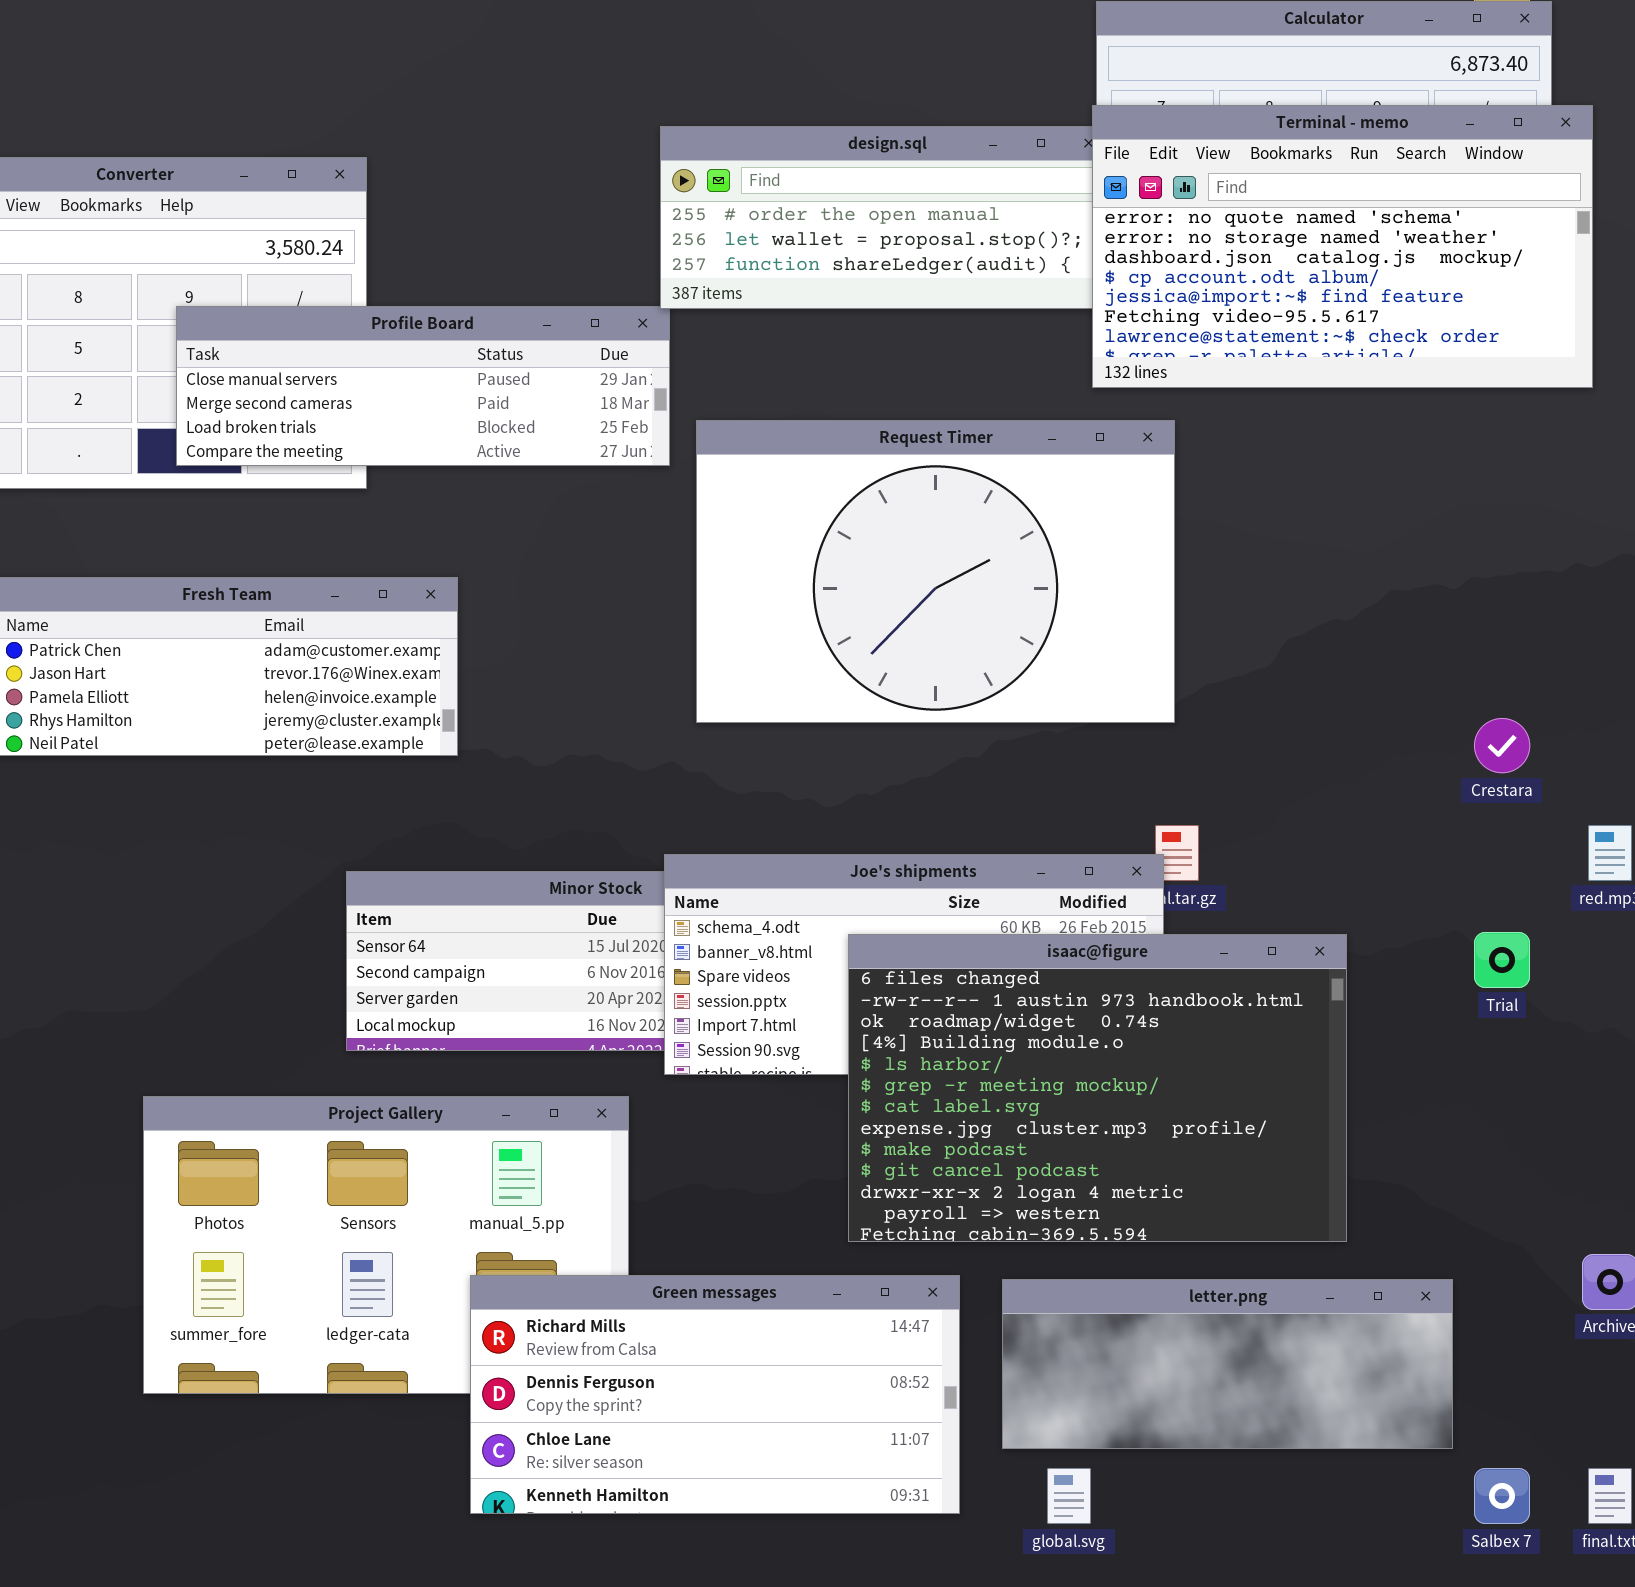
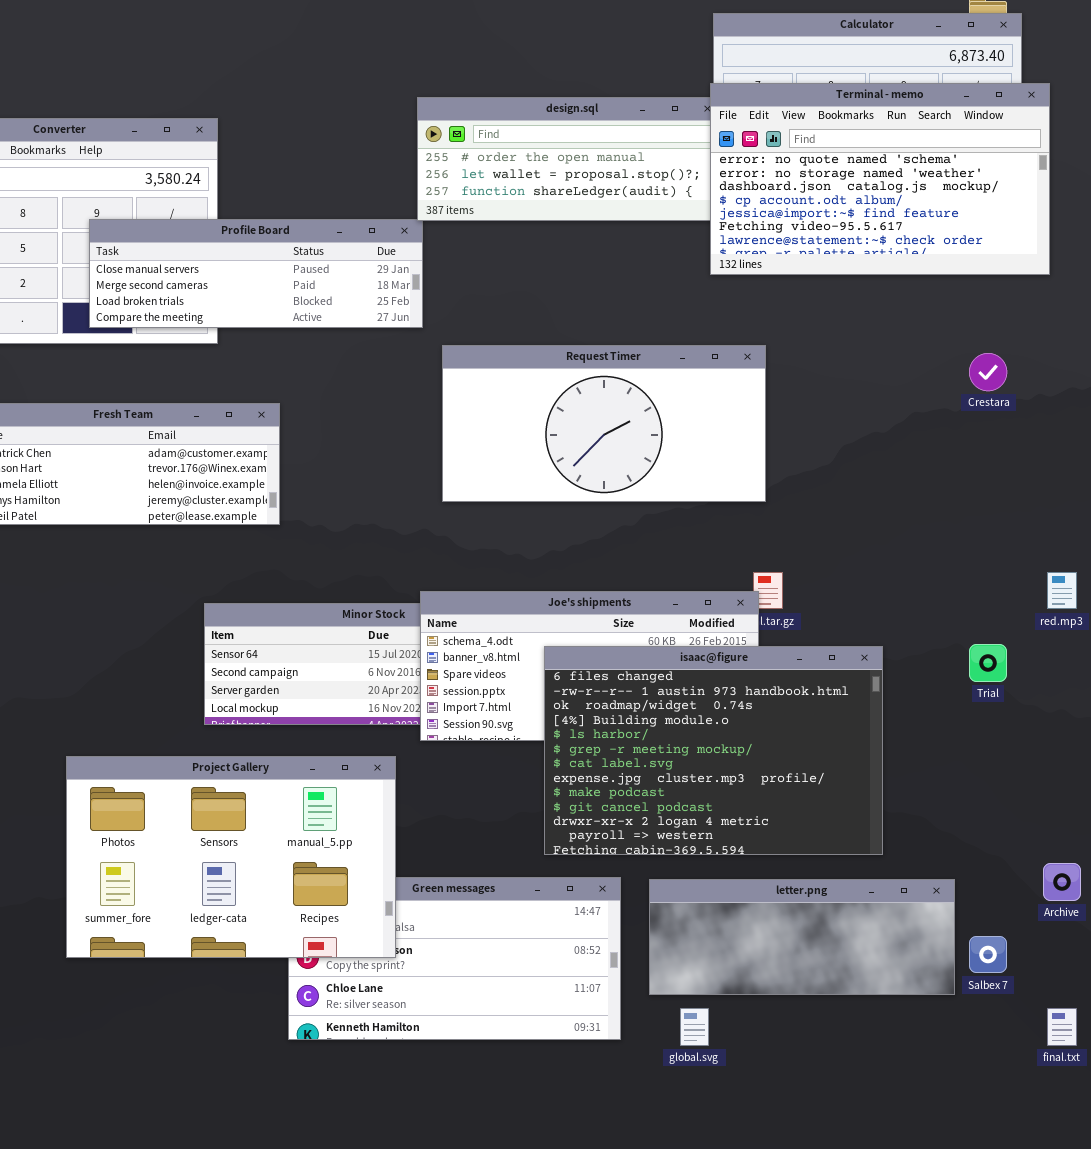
Request Timer: [696,420,1175,723] -> [442,345,766,502], resized
Crestara: [1474,718,1530,773] -> [969,353,1007,391], moved
Project Gallery: [143,1096,629,1394] -> [66,756,396,958], raised
Salbex 7: [1474,1468,1530,1524] -> [969,936,1007,973], moved

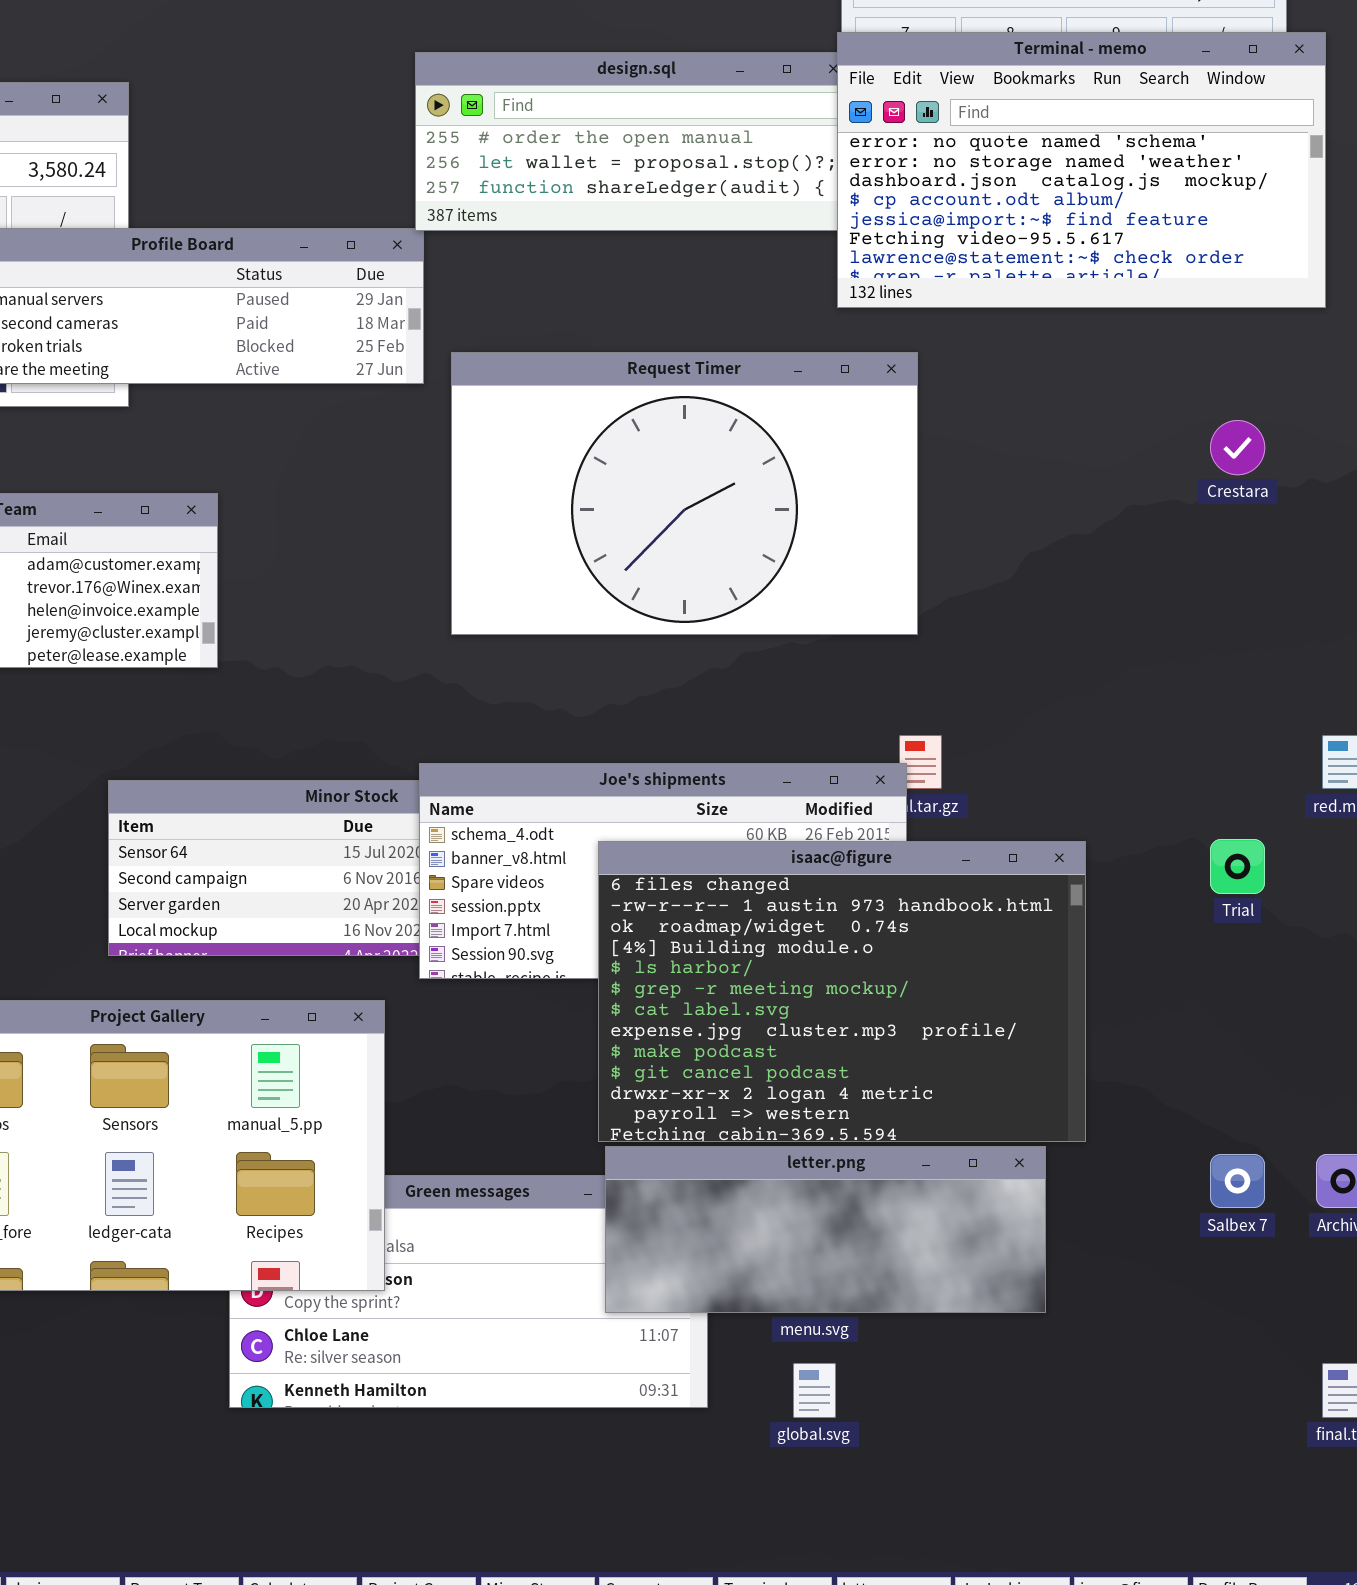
Request Timer: [442,345,766,502] -> [451,352,918,635], resized
letter.png: [649,879,955,995] -> [605,1146,1046,1313], moved
Salbex 7: [969,936,1007,973] -> [1210,1154,1265,1208], moved

